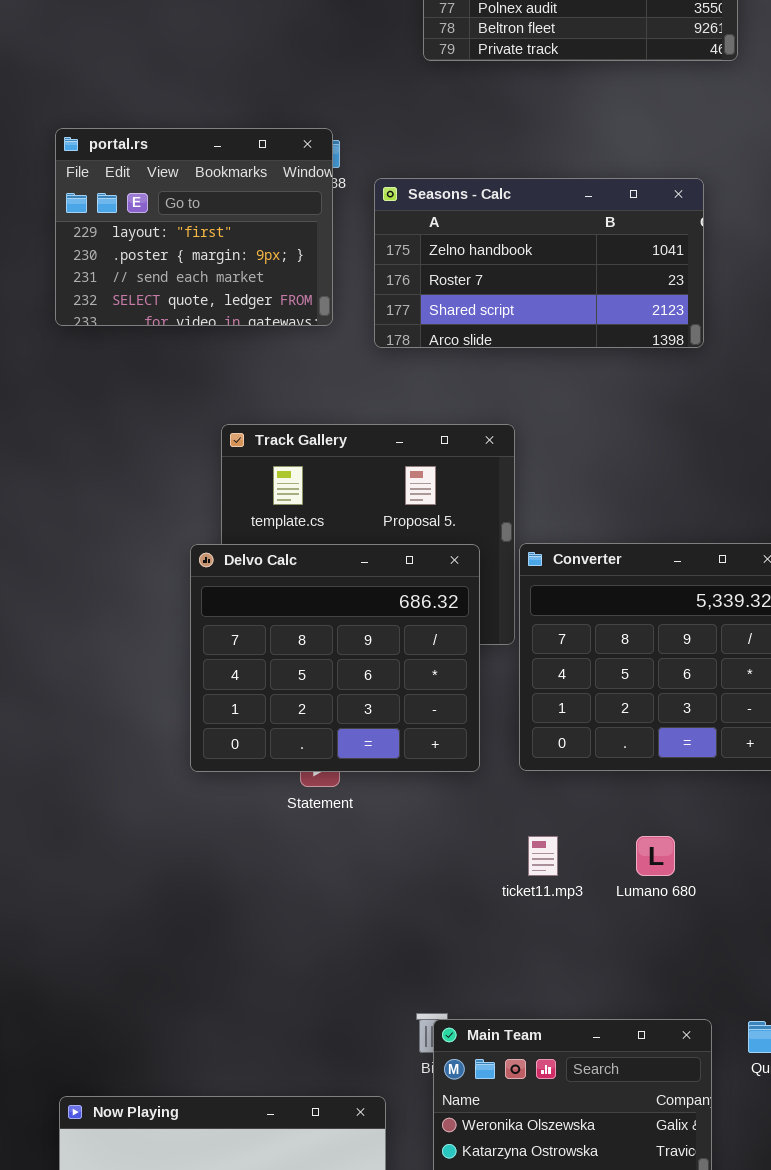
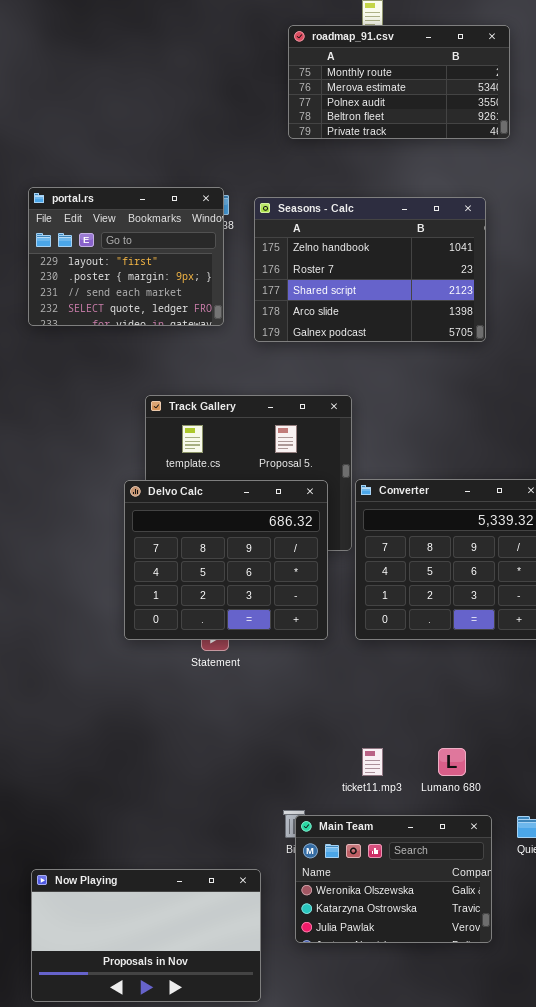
Seasons - Calc: [374,178,704,348] -> [254,197,486,342], resized
ticket11.mp3: [528,836,558,876] -> [362,748,383,776], moved
Lumano 680: [636,836,675,876] -> [438,748,466,776], moved

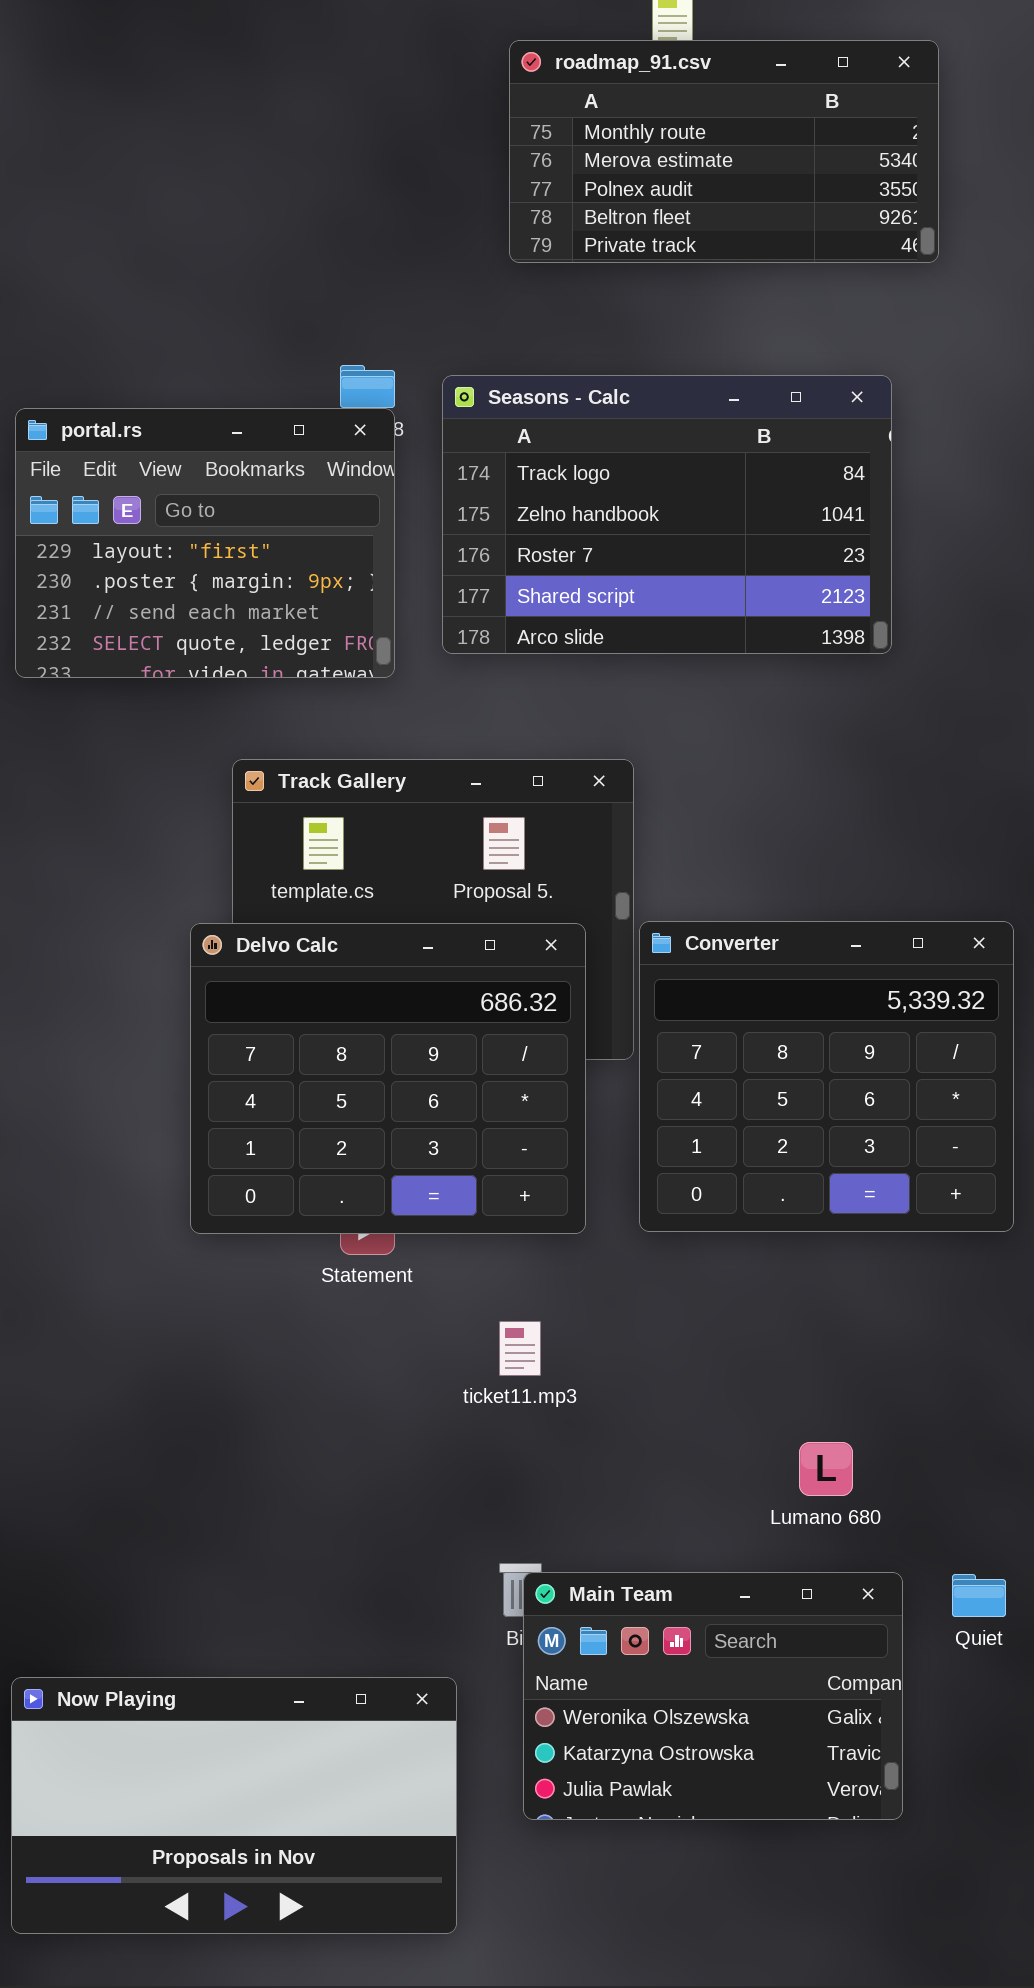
portal.rs: [28,187,224,326] -> [15,408,395,678], moved
Seasons - Calc: [254,197,486,342] -> [442,375,892,654], scrolled up 1 row
ticket11.mp3: [362,748,383,776] -> [499,1321,541,1376], moved

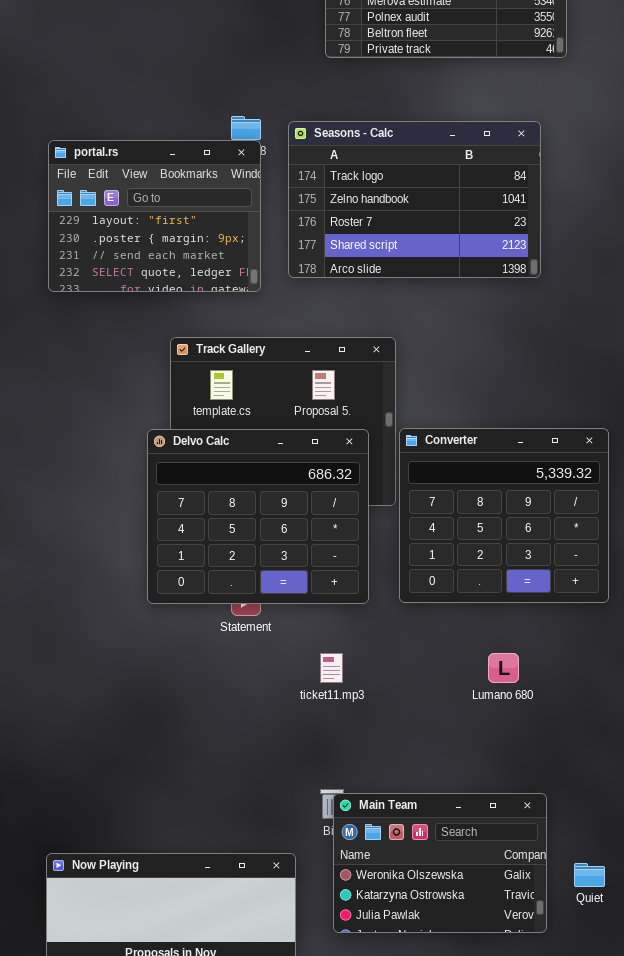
Lumano 680: [799,1442,853,1496] -> [488,653,519,683], moved
Quiet: [952,1574,1006,1617] -> [574,863,605,887], moved

